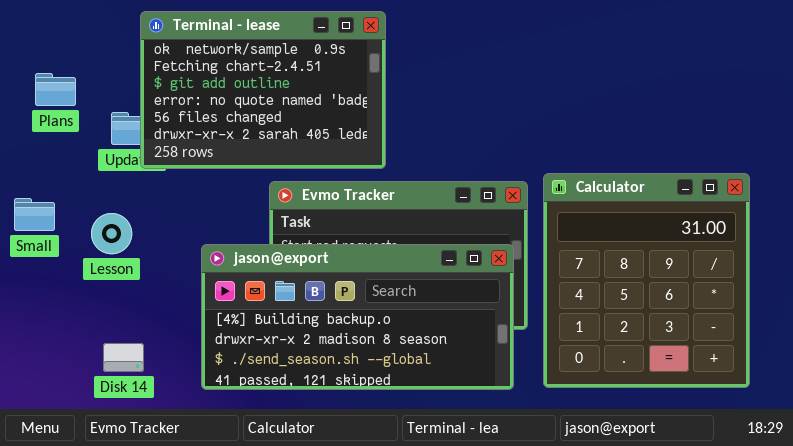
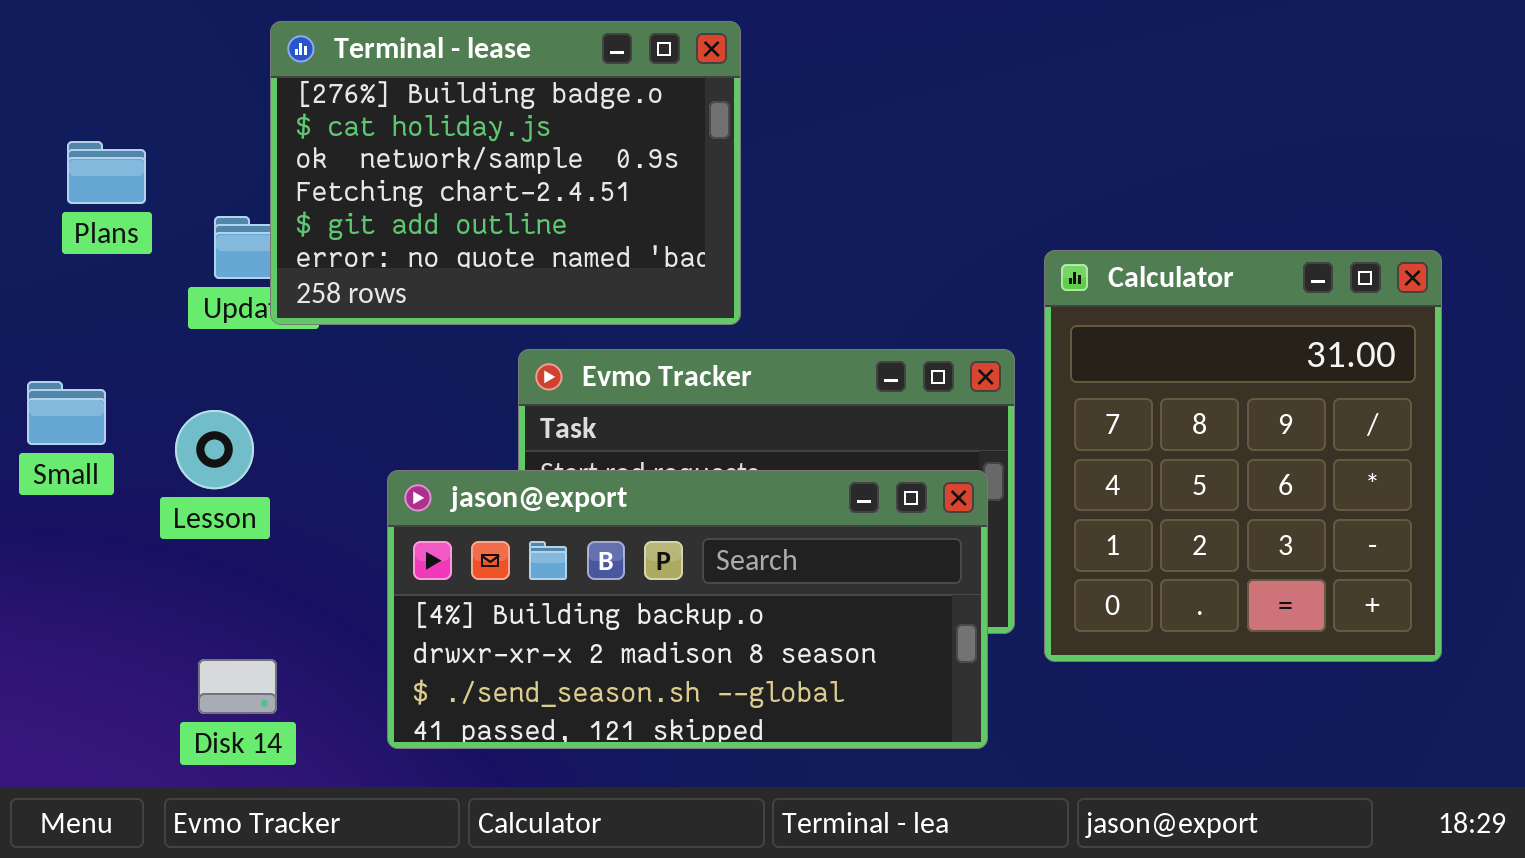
Terminal - lease: [140,11,386,169] -> [270,21,741,325], scrolled up 2 rows
Calculator: [543,173,750,388] -> [1044,250,1442,662], moved

